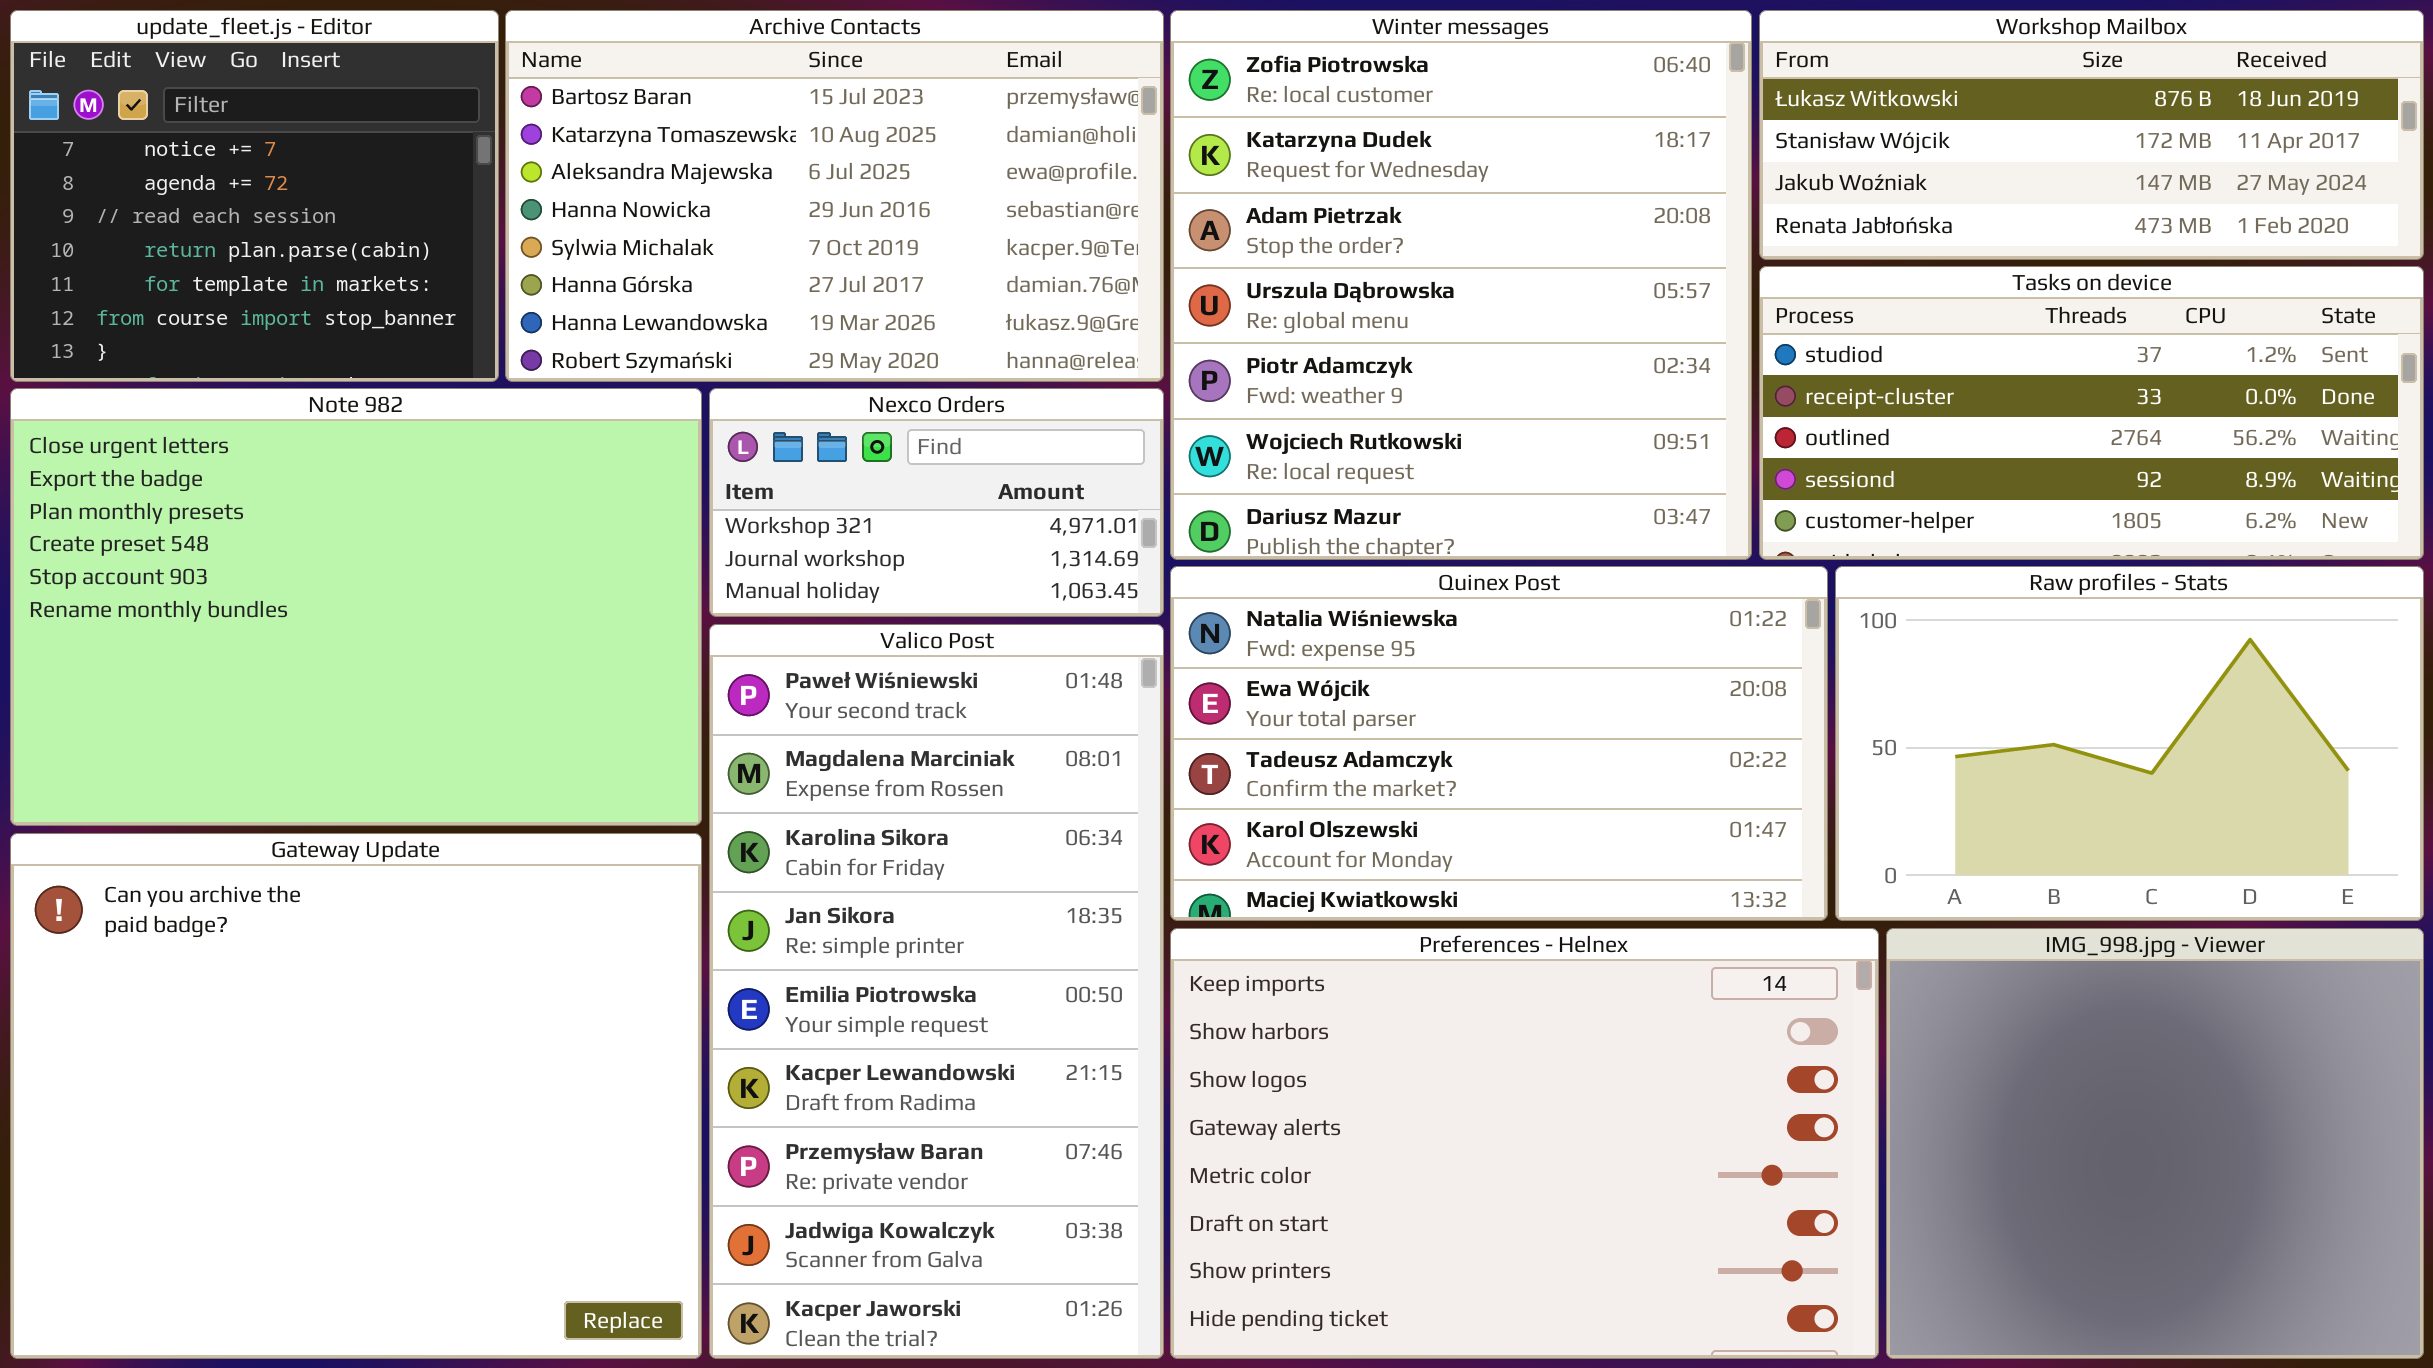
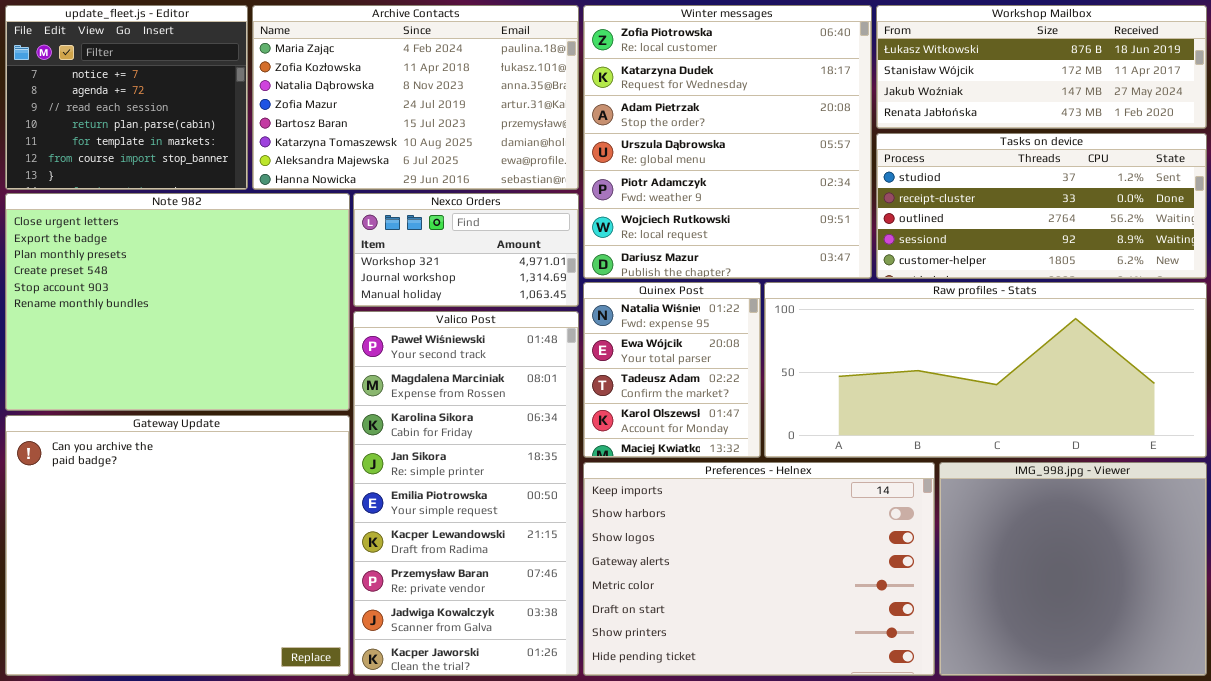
Archive Contacts: [505,10,1164,382] -> [252,5,579,190], scrolled up 4 rows
Quinex Post: [1170,566,1828,921] -> [583,282,761,458], resized
Raw profiles - Stats: [1835,566,2424,921] -> [764,282,1207,458], resized

